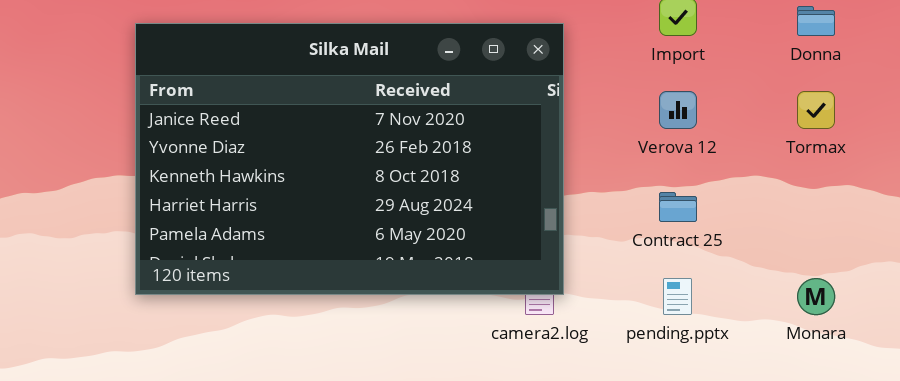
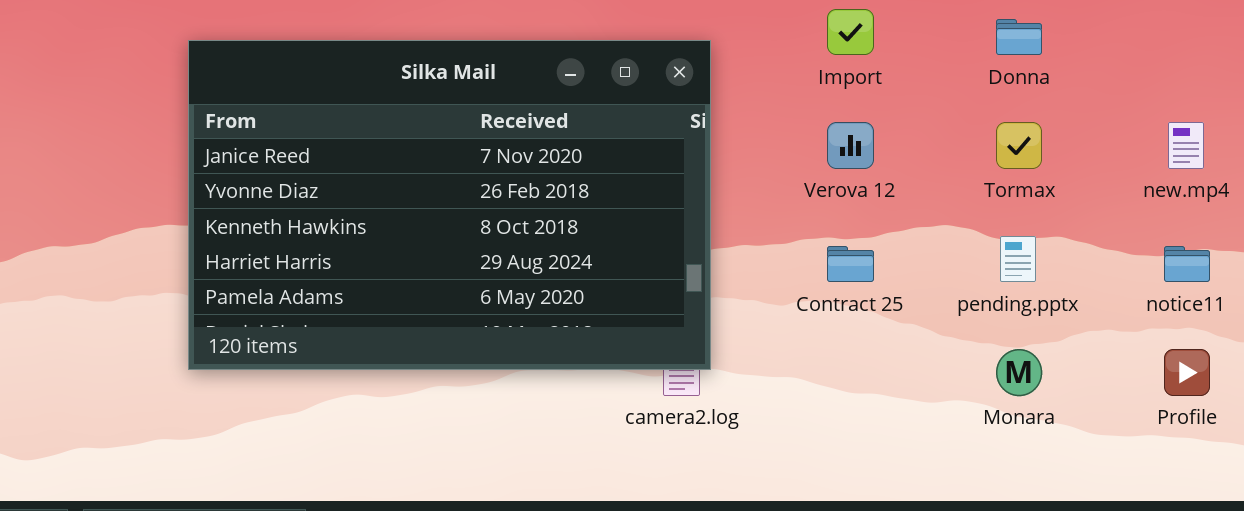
pending.pptx: [663,278,692,315] -> [1000,236,1036,282], moved

